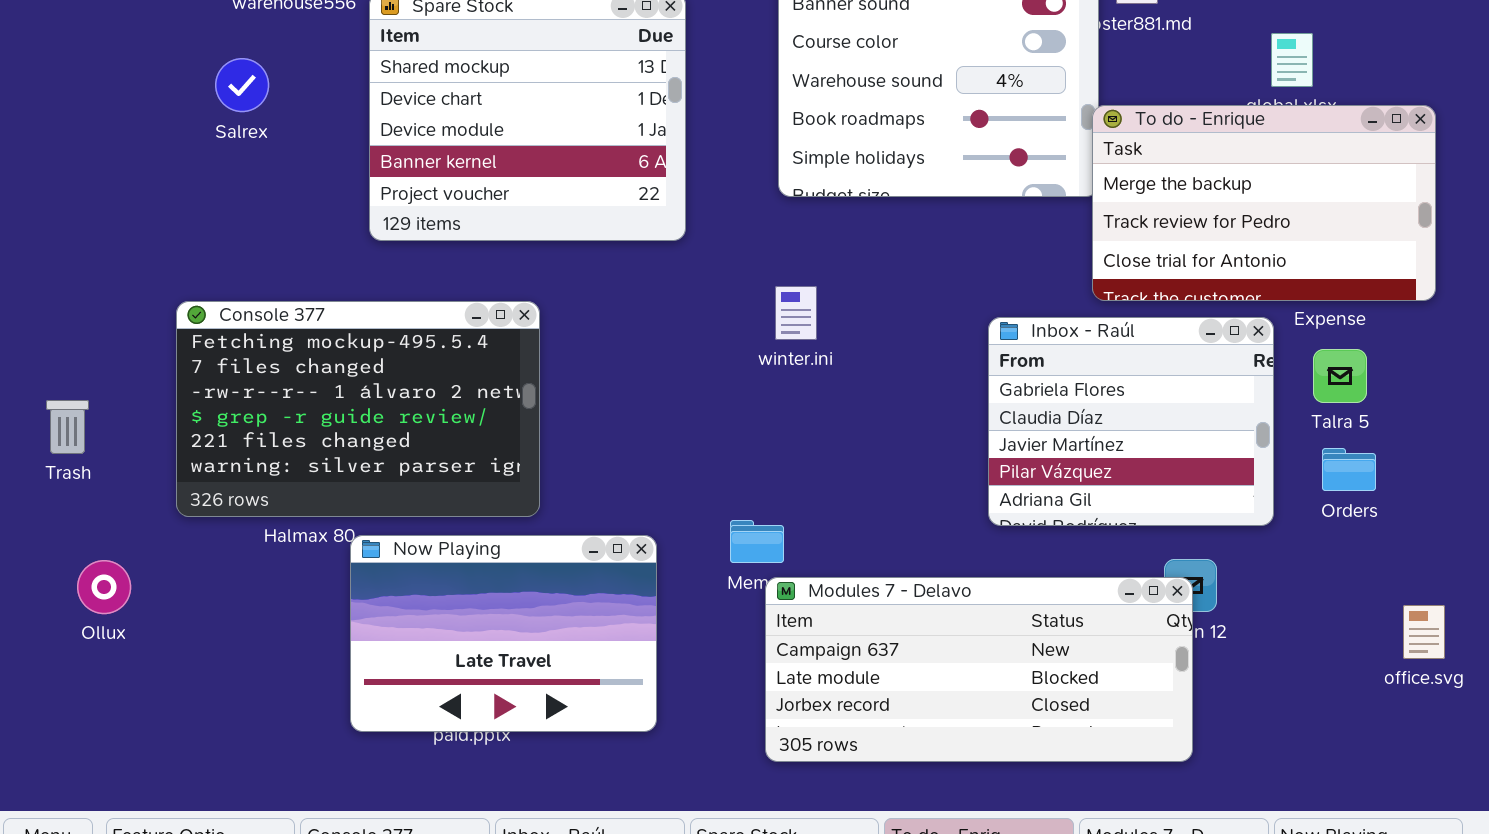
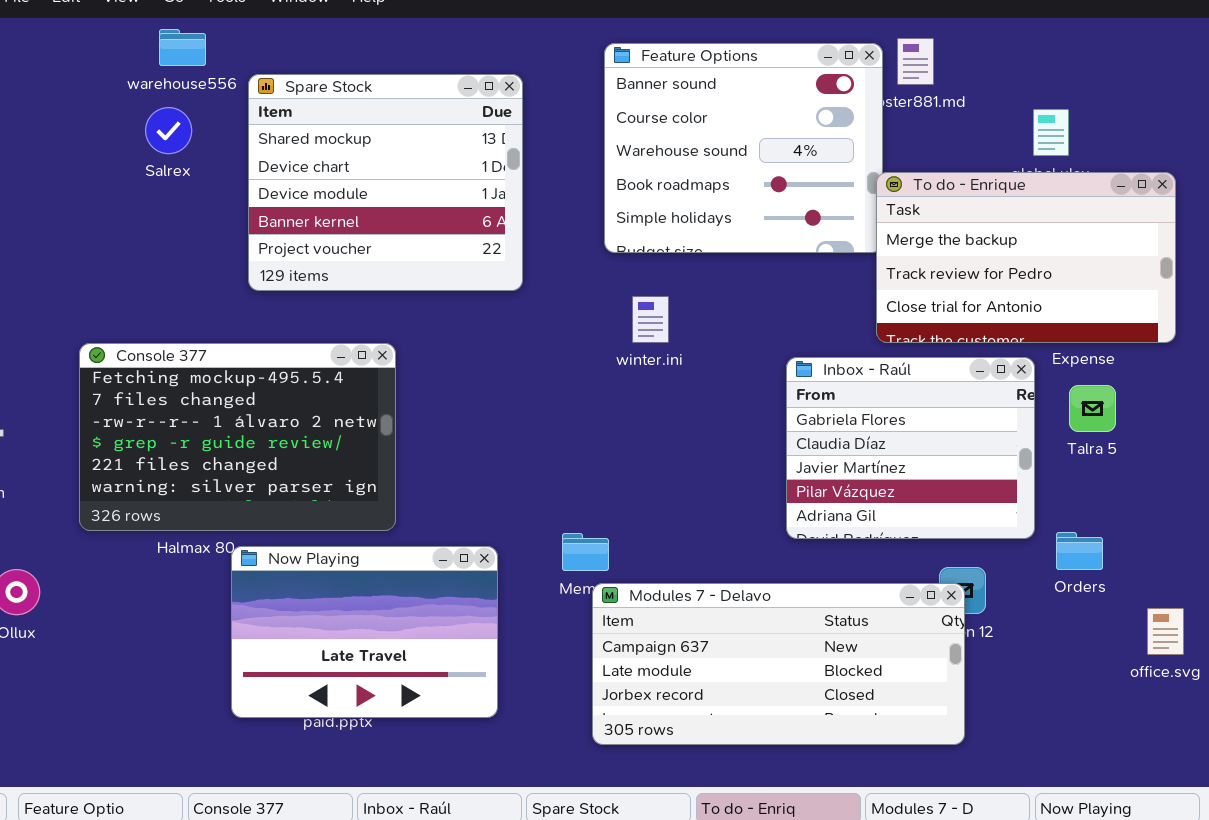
Salrex: [215,58,269,112] -> [145,107,192,154], moved
winter.ini: [775,286,817,340] -> [632,296,669,343], moved
Orders: [1322,448,1376,491] -> [1056,532,1103,570], moved

